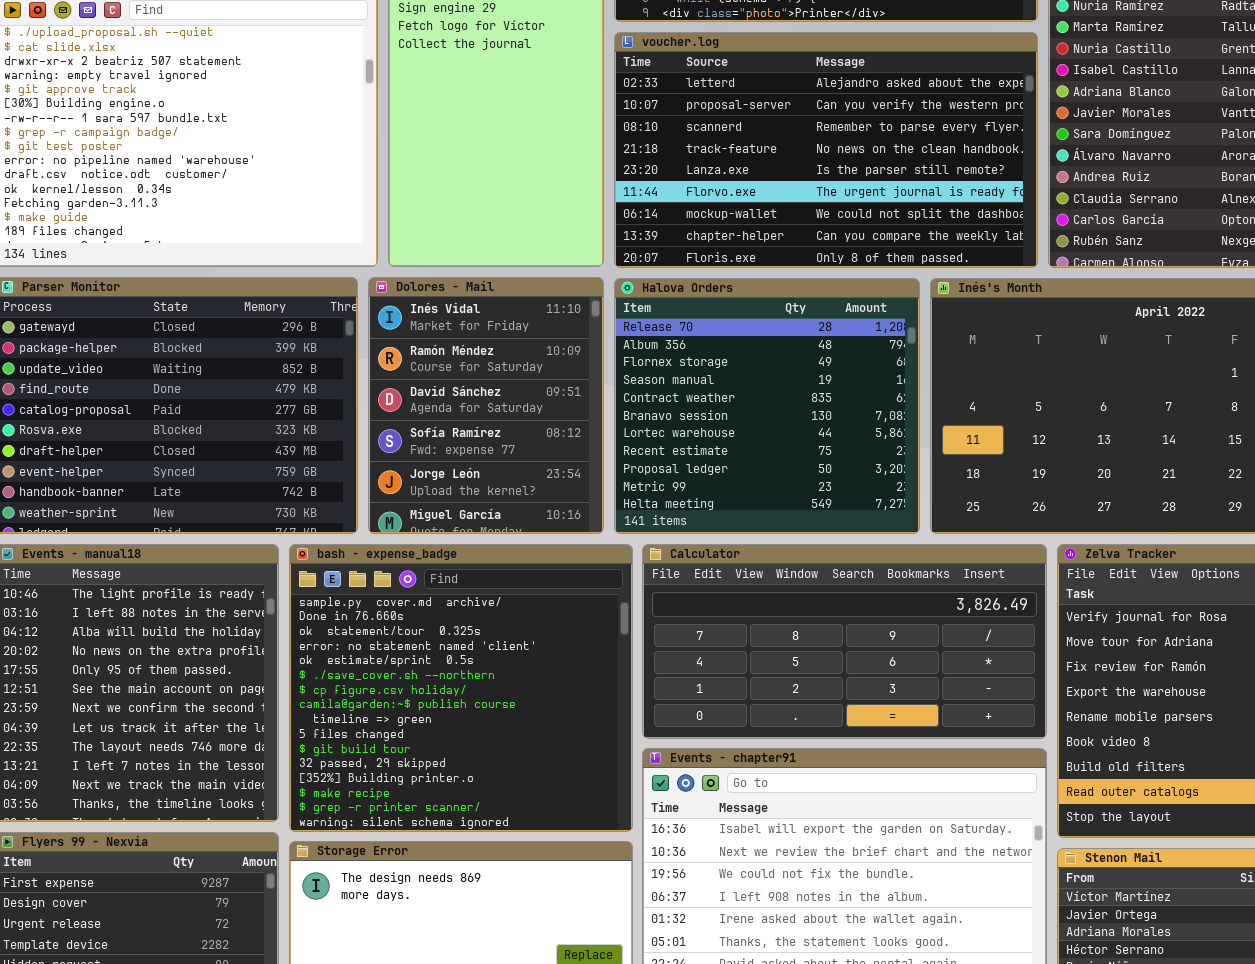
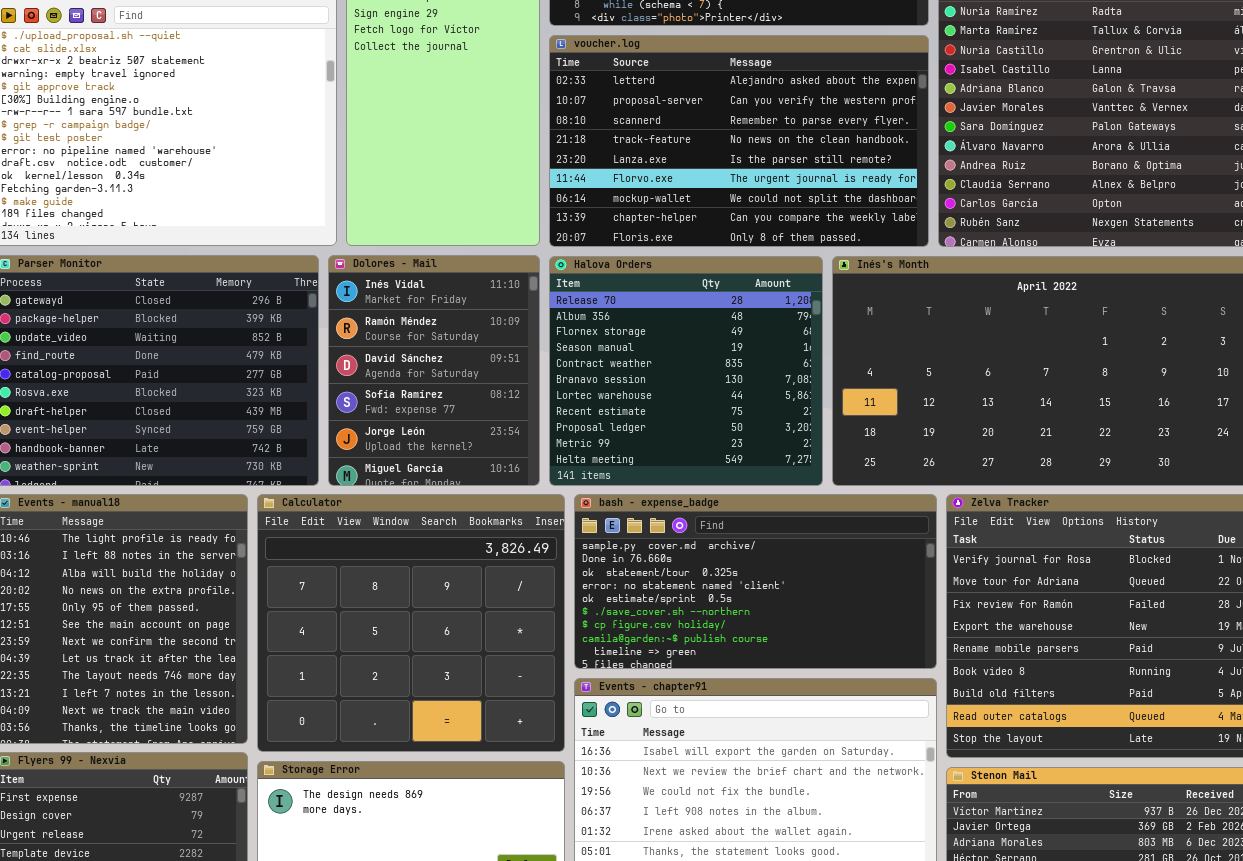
bash - expense_badge: [289,544,633,832] -> [574,494,937,669], moved, resized
Calculator: [642,544,1047,739] -> [257,494,565,752], moved, resized

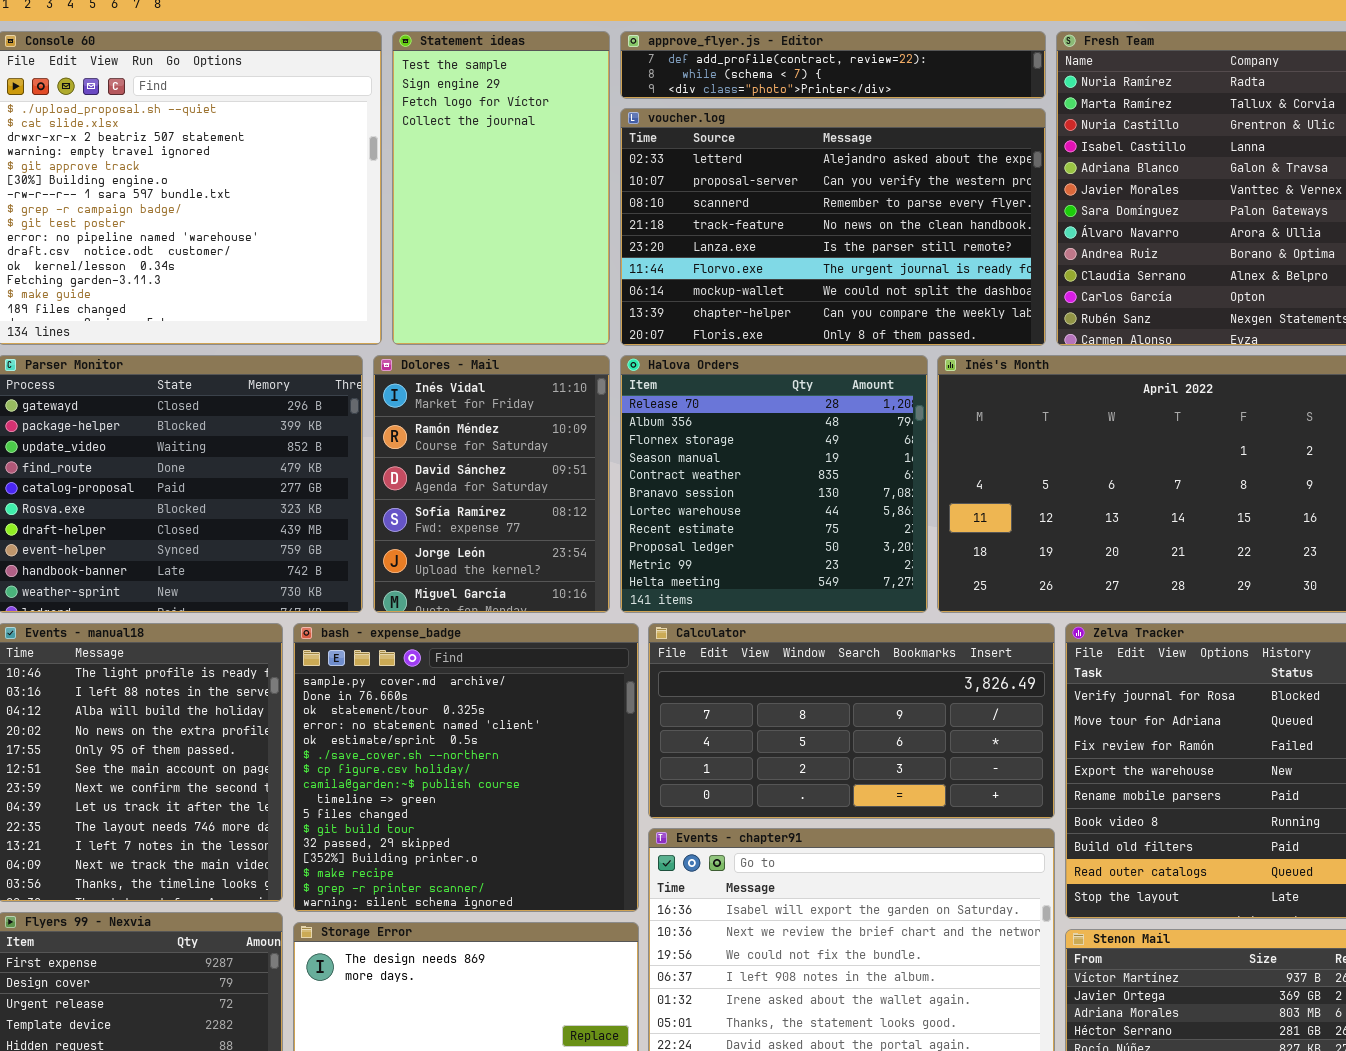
Calculator: [257,494,565,752] -> [648,623,1055,819], moved, resized
bash - expense_badge: [574,494,937,669] -> [293,623,639,912], moved, resized

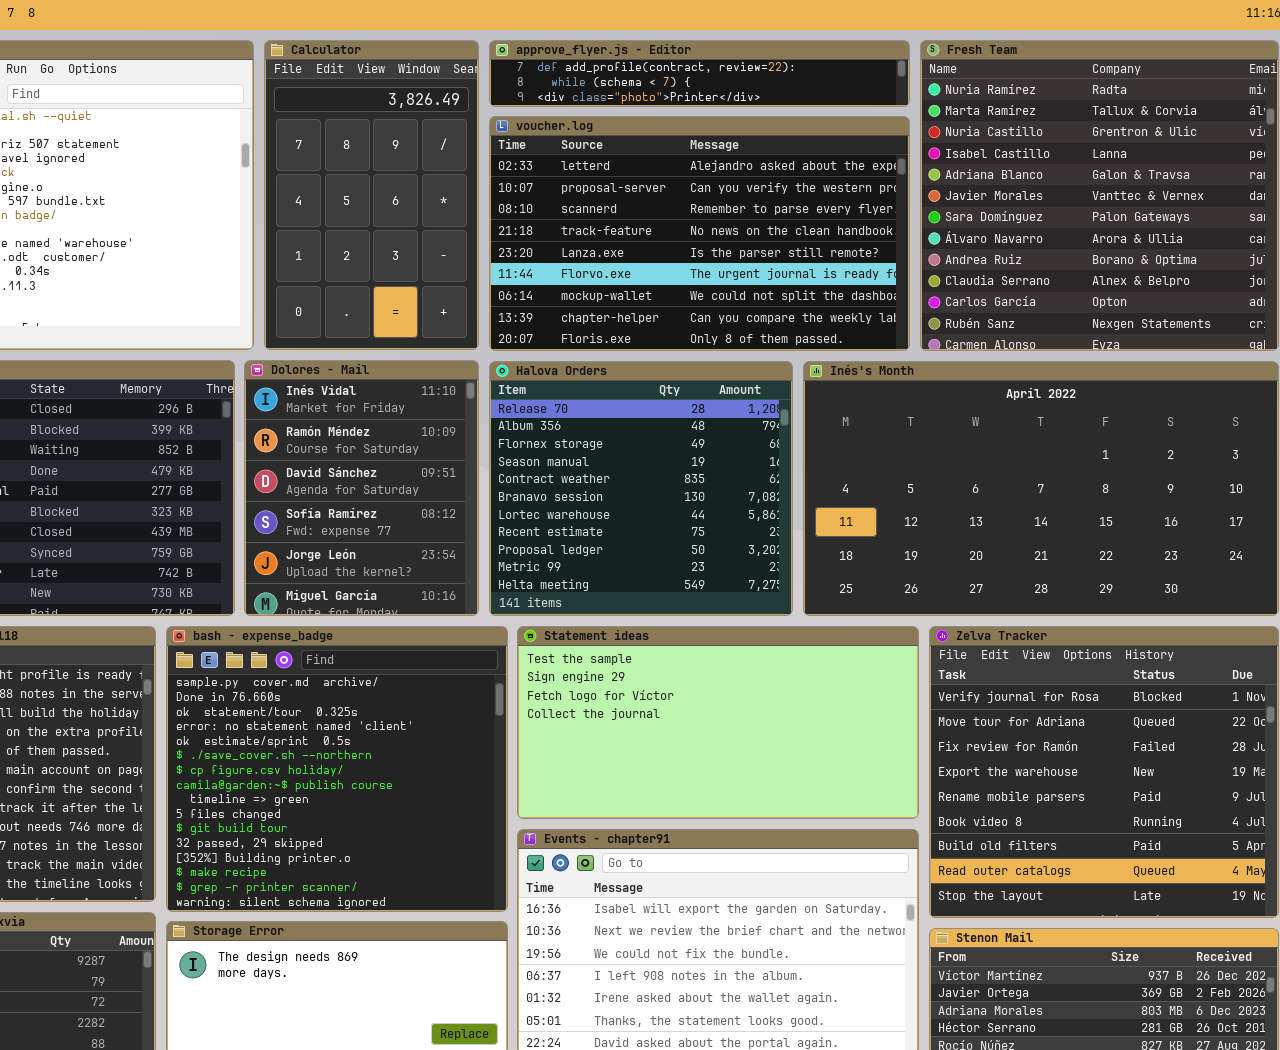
Statement ideas: [392,31,610,345] -> [517,626,919,819], moved, resized
Calculator: [648,623,1055,819] -> [264,40,479,350], moved, resized

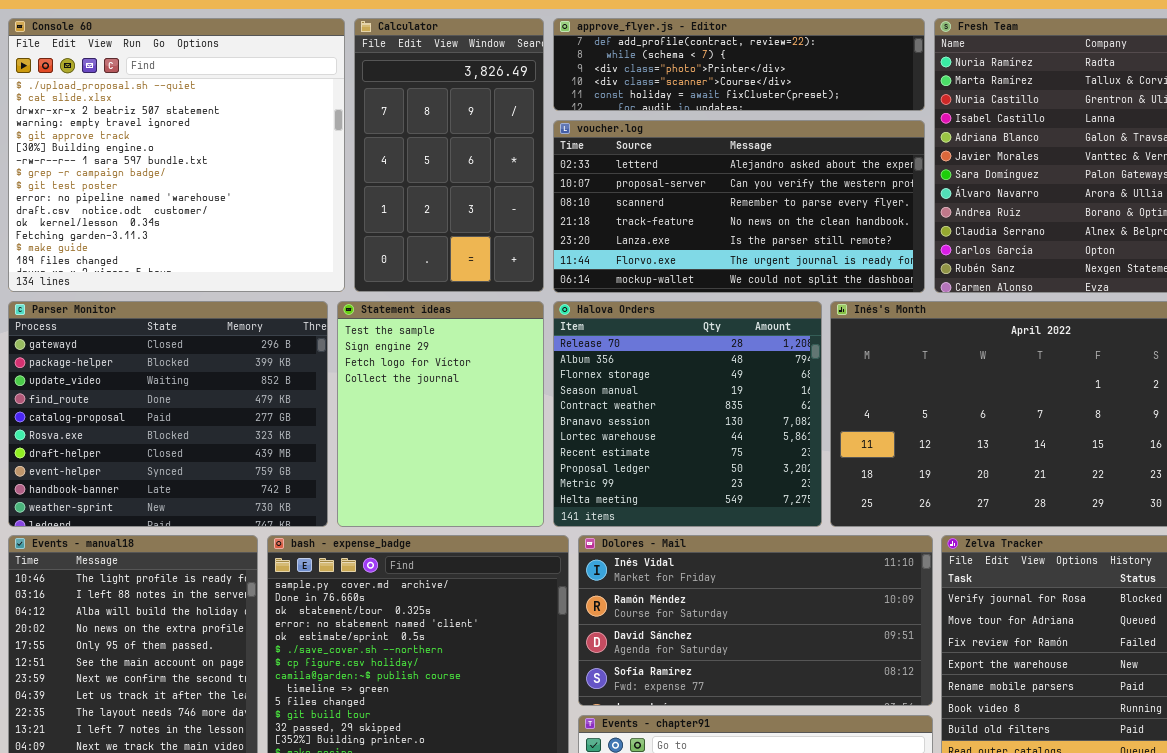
approve_flyer.js - Editor: [489,40,910,107] -> [553,18,925,111], resized
voucher.log: [489,116,910,351] -> [553,120,925,293], resized
Dolores - Mail: [244,360,479,616] -> [578,535,933,706], moved, resized
Statement ideas: [517,626,919,819] -> [337,301,544,527], moved, resized

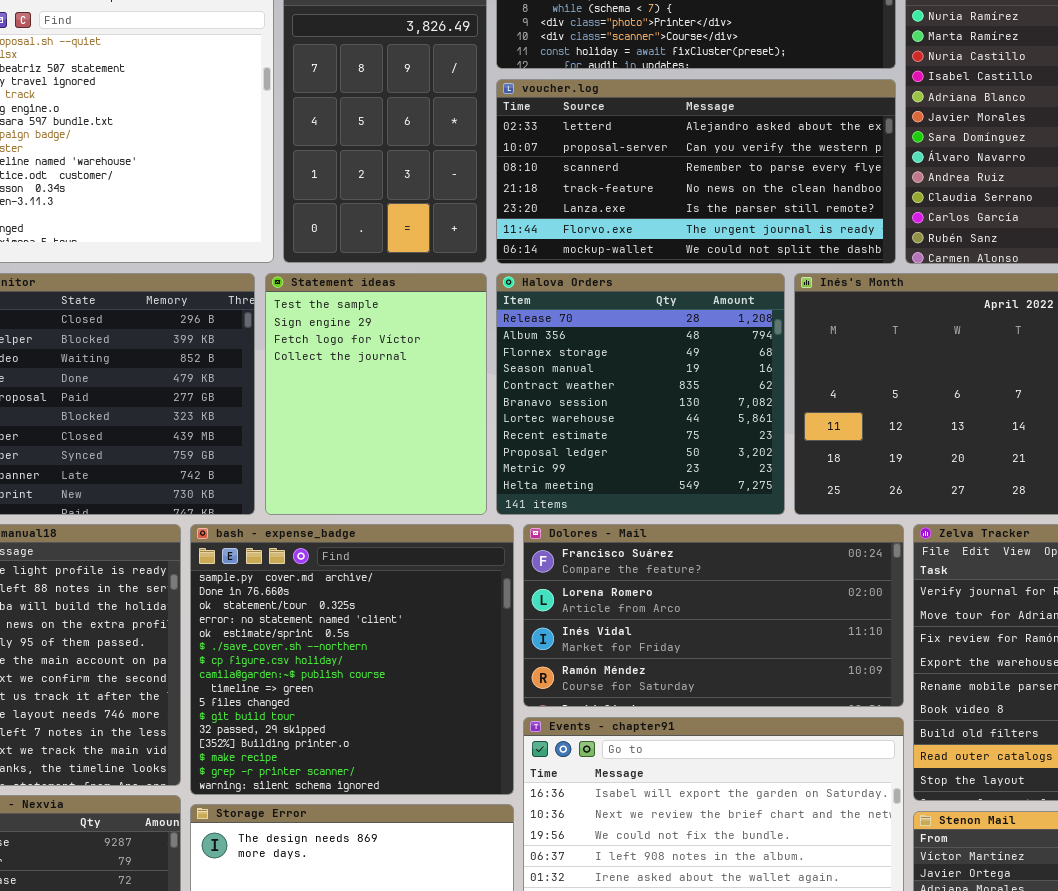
Dolores - Mail: [578,535,933,706] -> [523,524,904,707], scrolled up 2 rows

